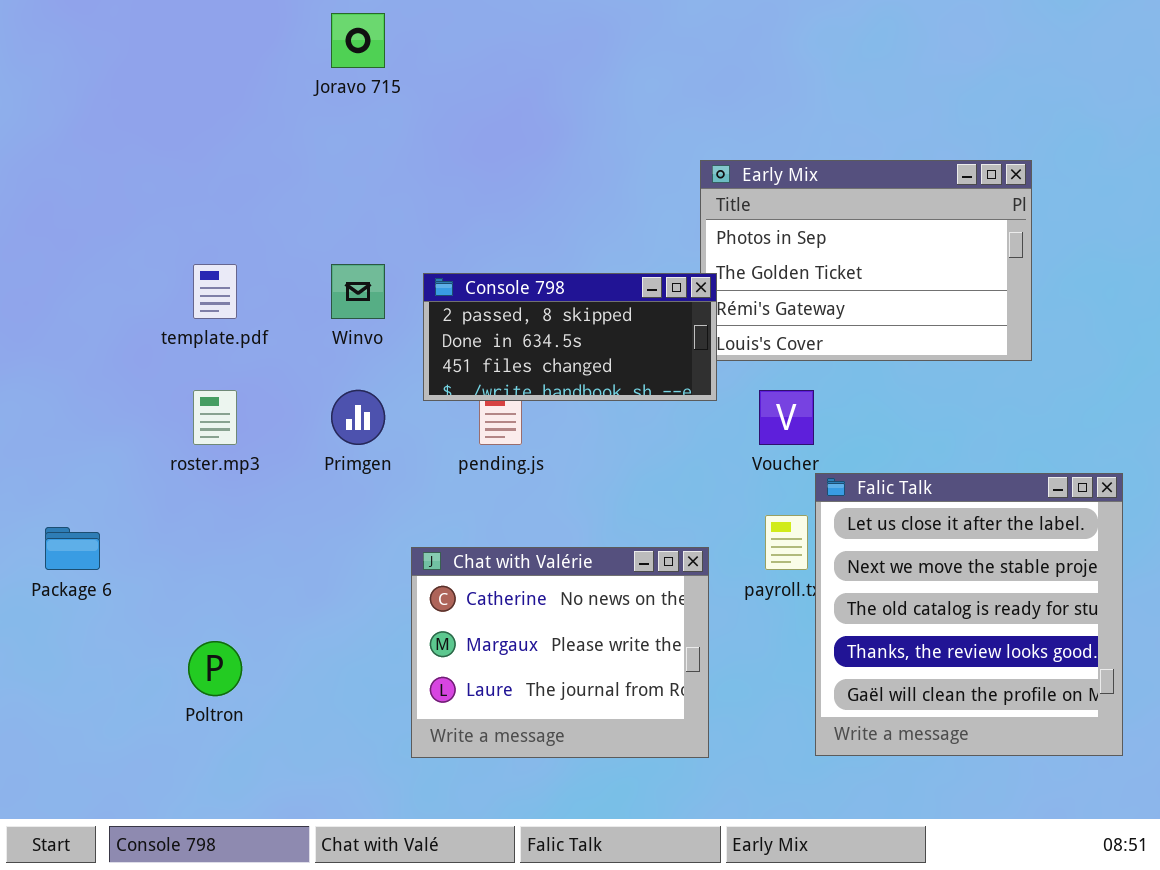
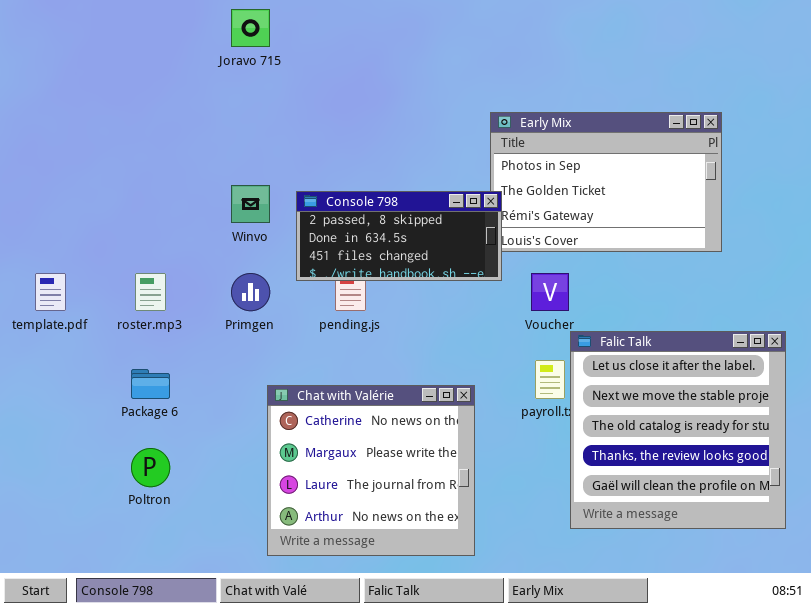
template.pdf: [193,264,237,319] -> [35,273,66,311], moved
Package 6: [45,527,100,570] -> [131,369,170,399], moved
Chat with Valérie: [411,547,709,758] -> [267,385,475,556], moved, resized

